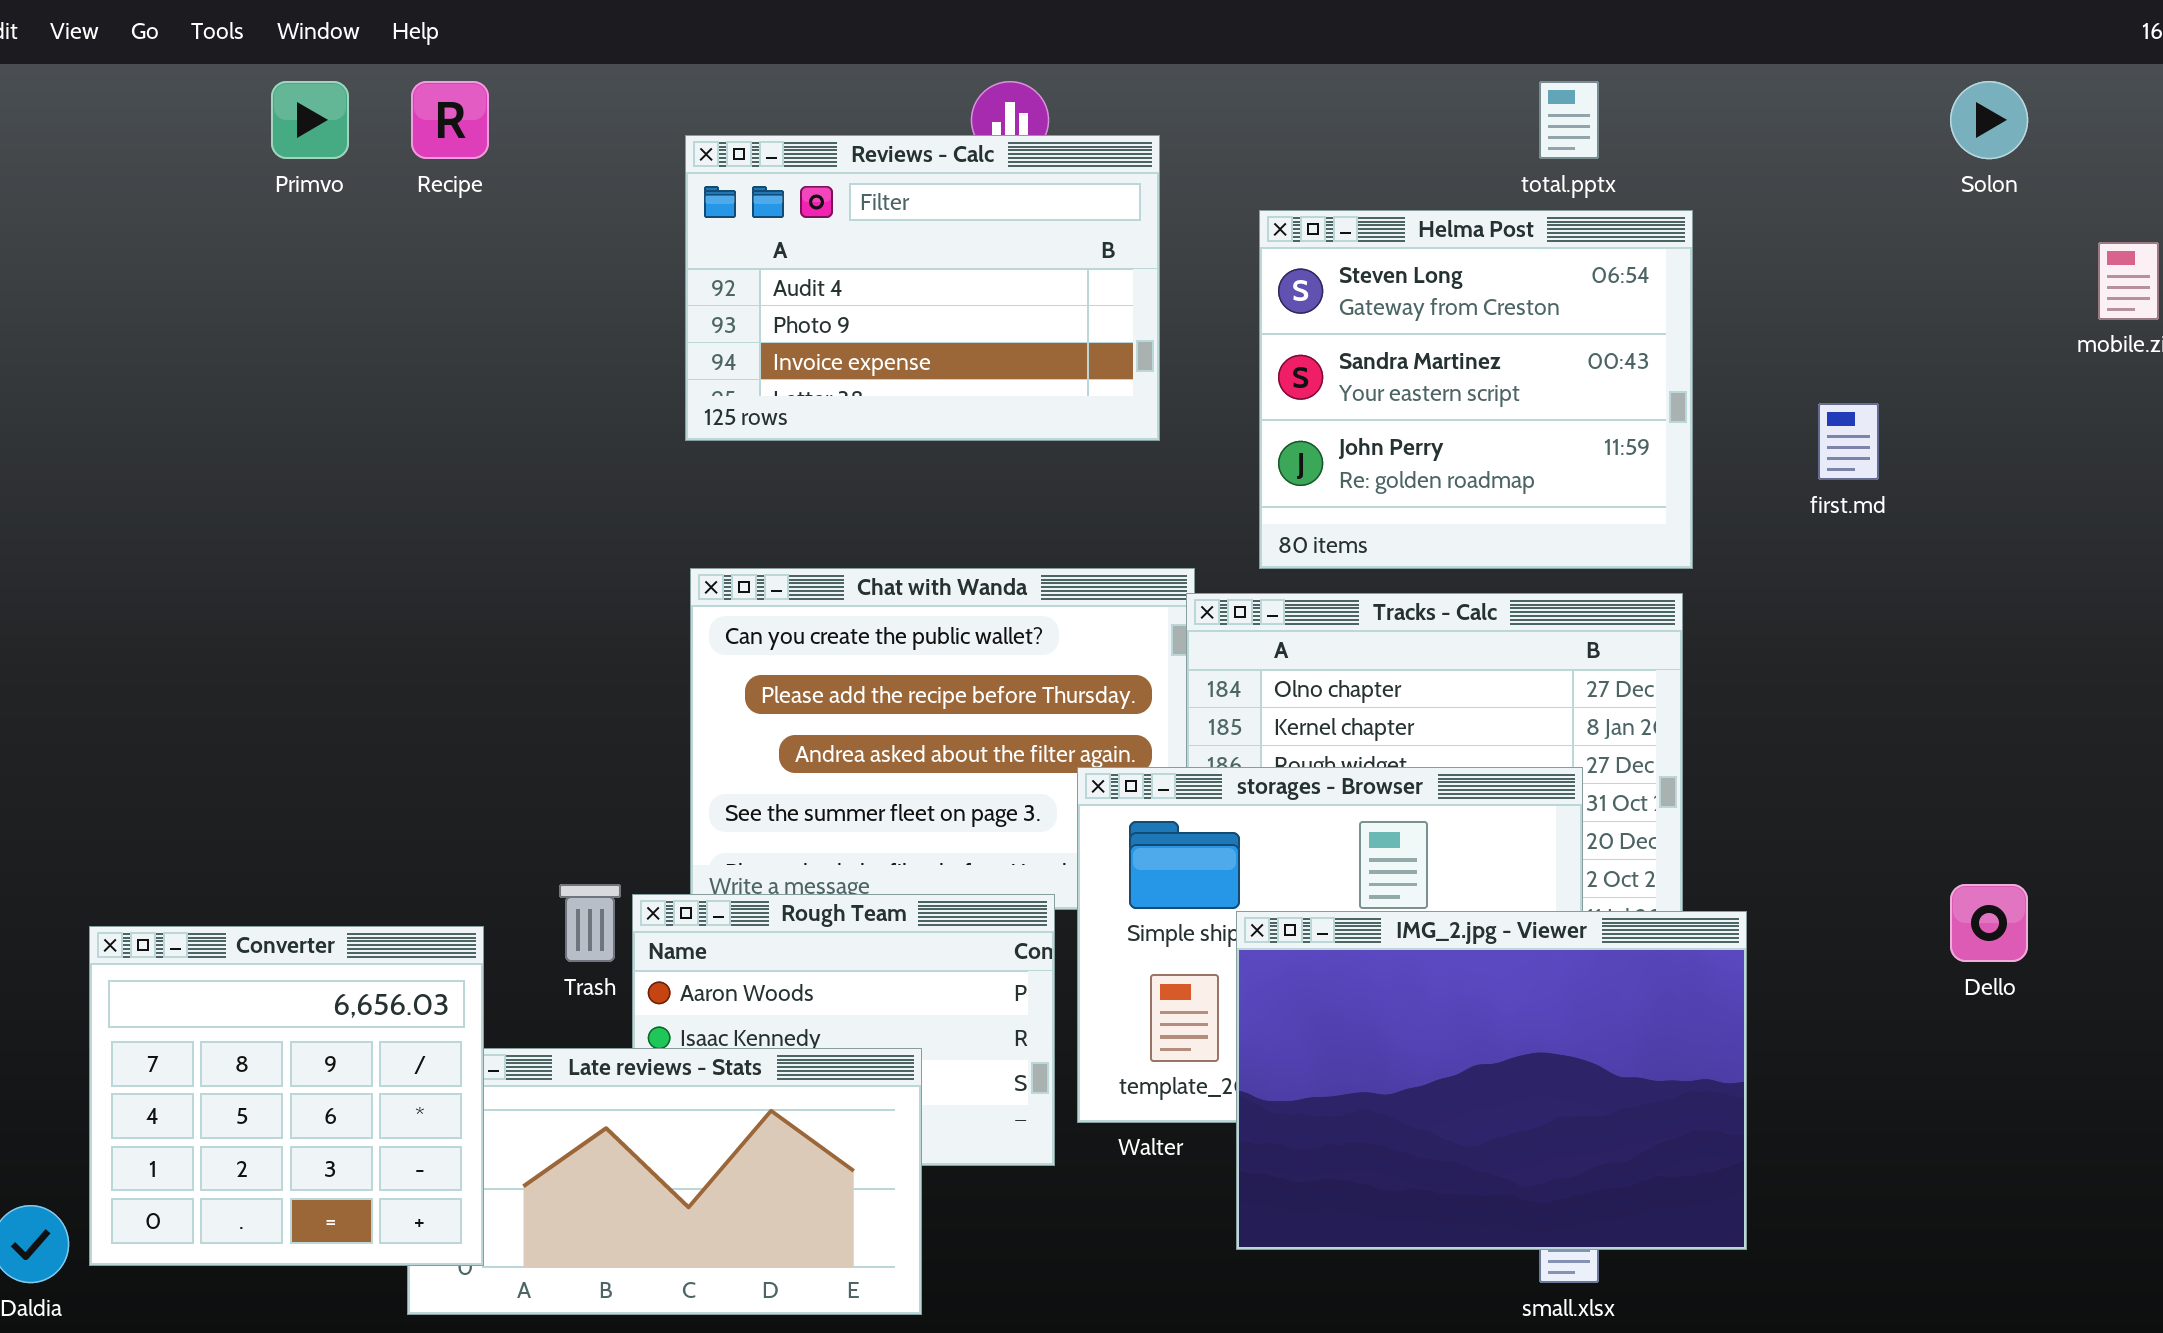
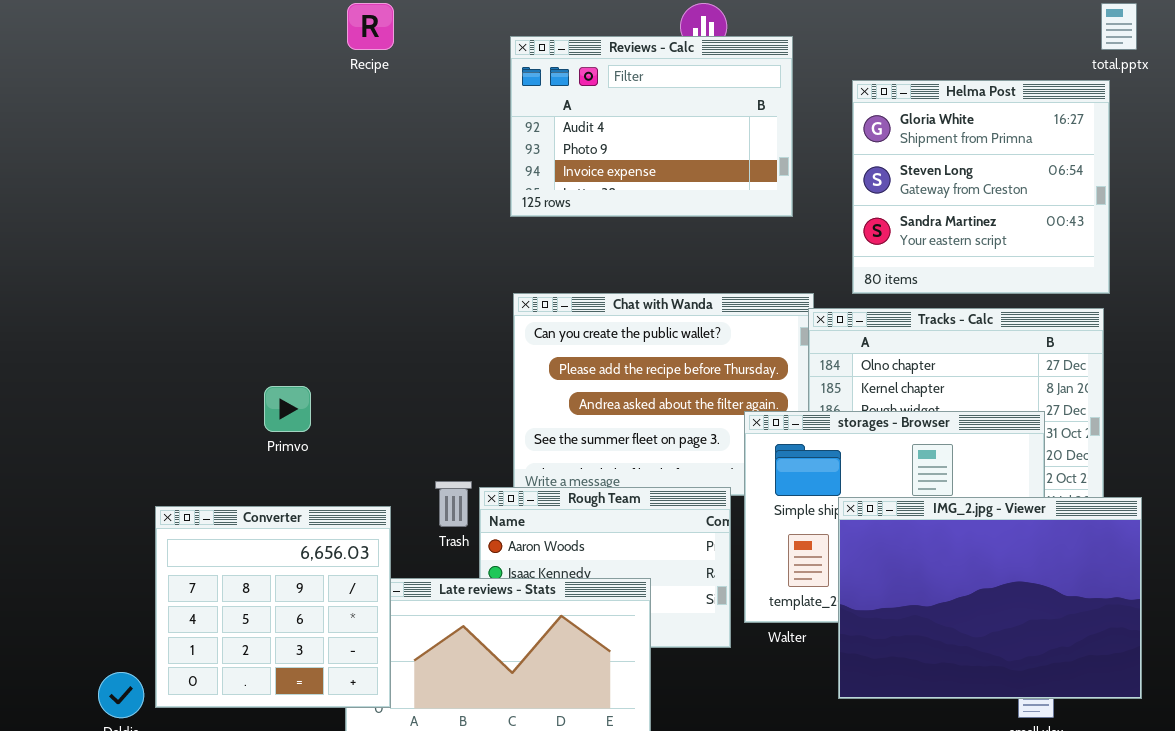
Primvo: [271,81,349,159] -> [264,386,311,432], moved
total.pptx: [1539,81,1599,159] -> [1101,3,1137,50], moved
Helma Post: [1259,210,1693,569] -> [852,80,1110,294], scrolled up 1 row

